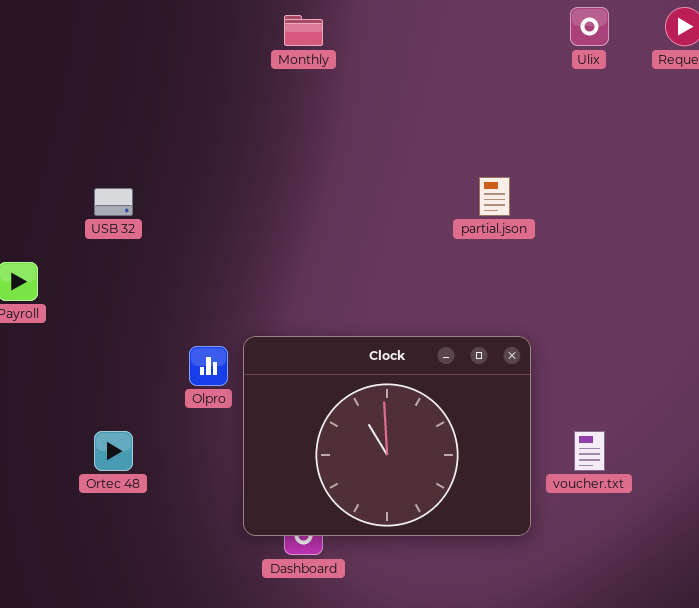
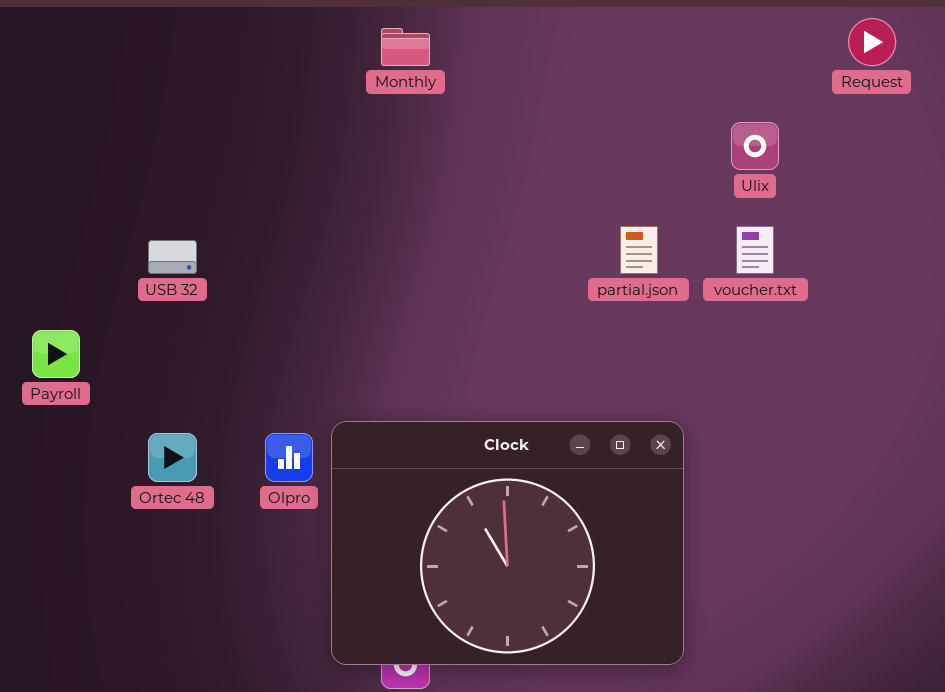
Ulix: [570,7,609,46] -> [731,122,779,170], moved
Ortec 48: [94,431,133,471] -> [148,433,197,482], moved
voucher.txt: [574,431,605,471] -> [736,226,774,274], moved

